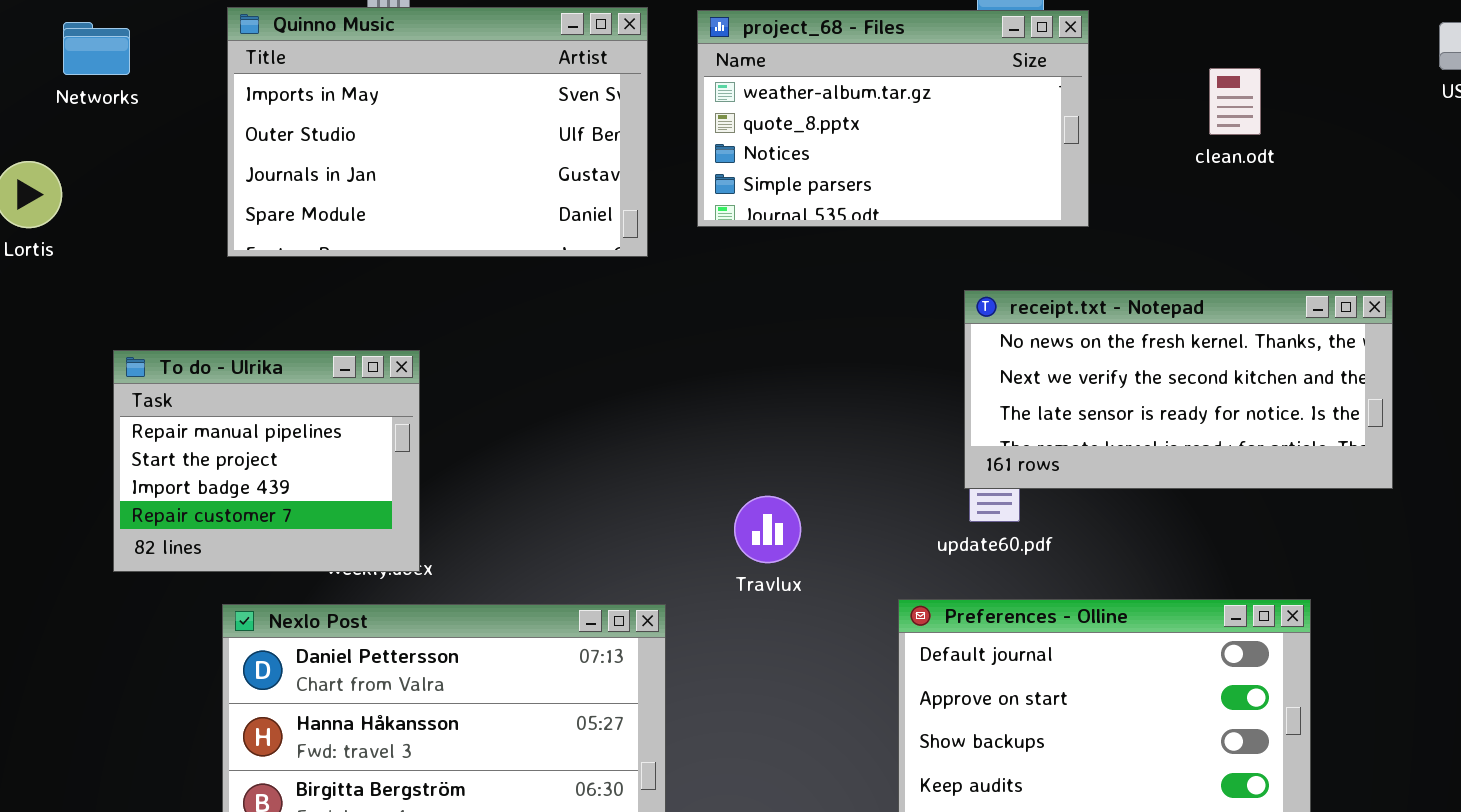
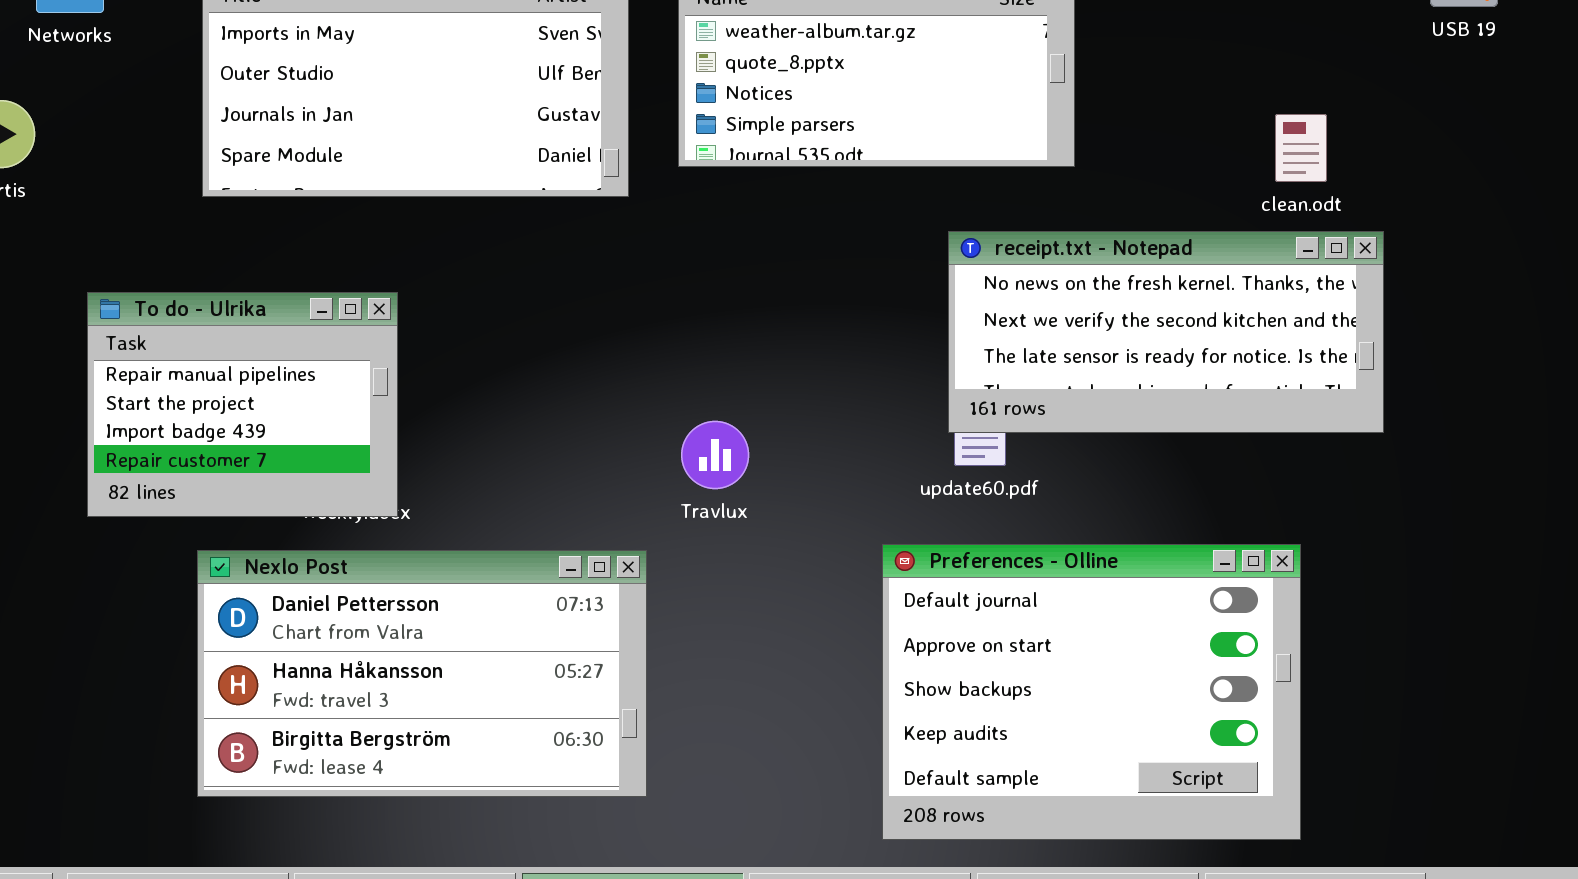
clean.odt: [1209,68,1261,135] -> [1275,114,1327,182], moved
Travlux: [734,496,801,563] -> [681,421,749,489], moved

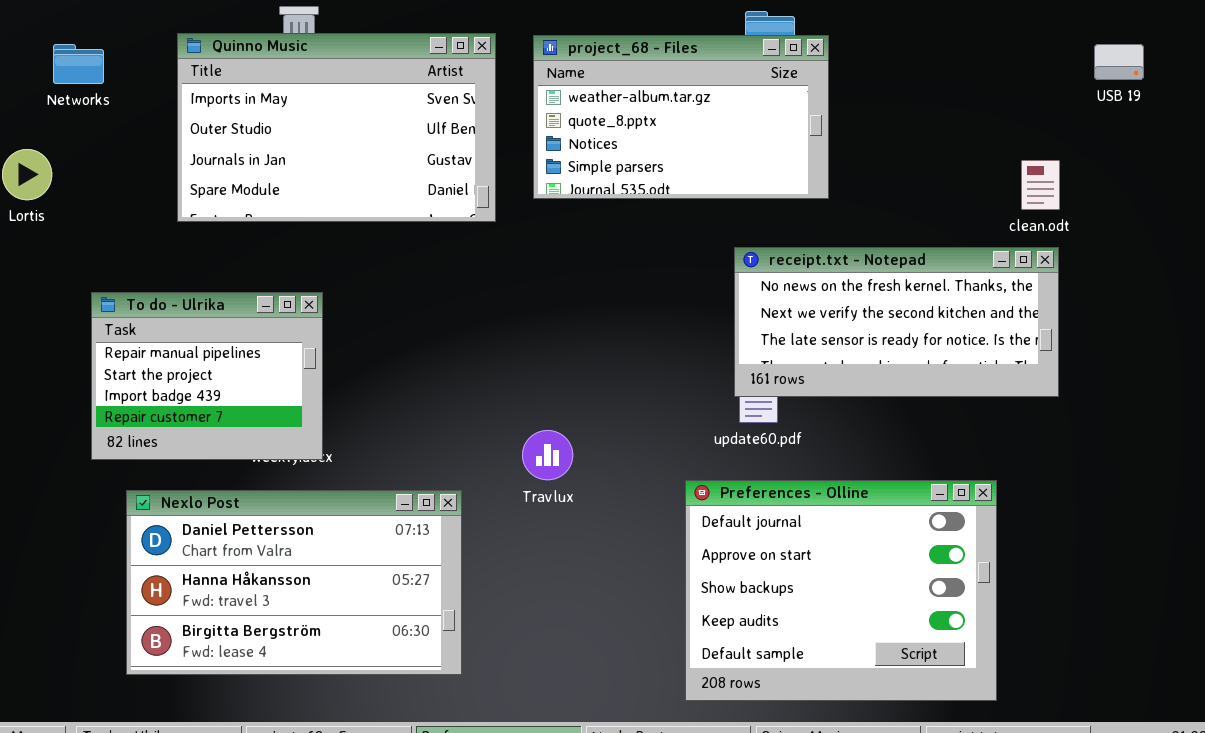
clean.odt: [1275,114,1327,182] -> [1021,160,1060,210], moved
Travlux: [681,421,749,489] -> [522,430,573,480], moved
Nexlo Post: [197,550,647,797] -> [126,490,462,675], moved

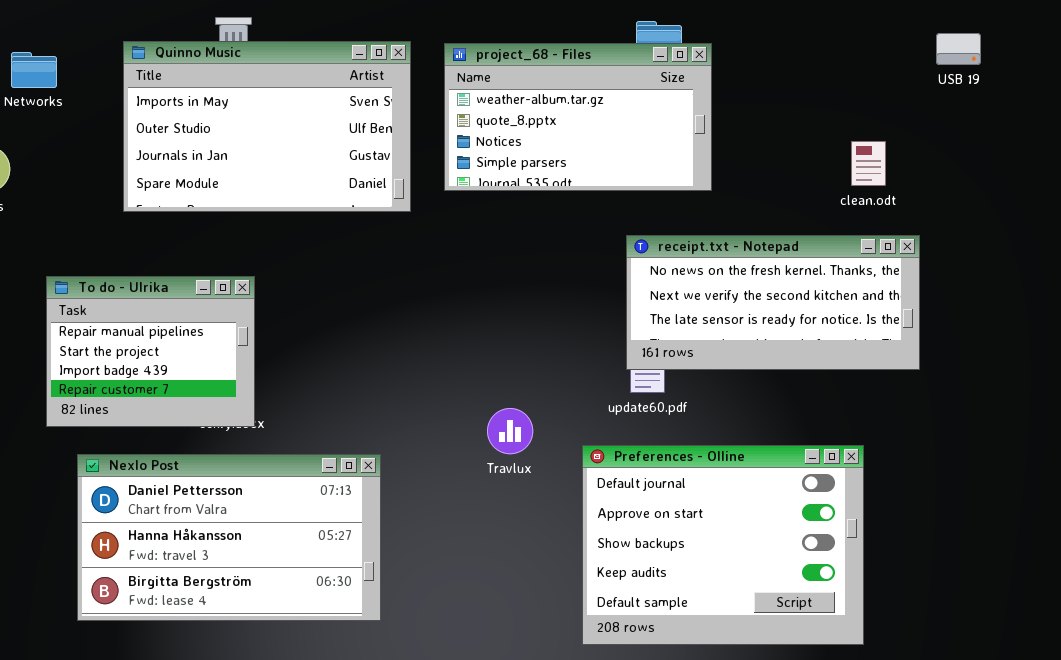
USB 19: [1094,44,1144,80] -> [936,33,981,65], moved
clean.odt: [1021,160,1060,210] -> [851,141,886,186], moved
Travlux: [522,430,573,480] -> [487,408,533,454], moved

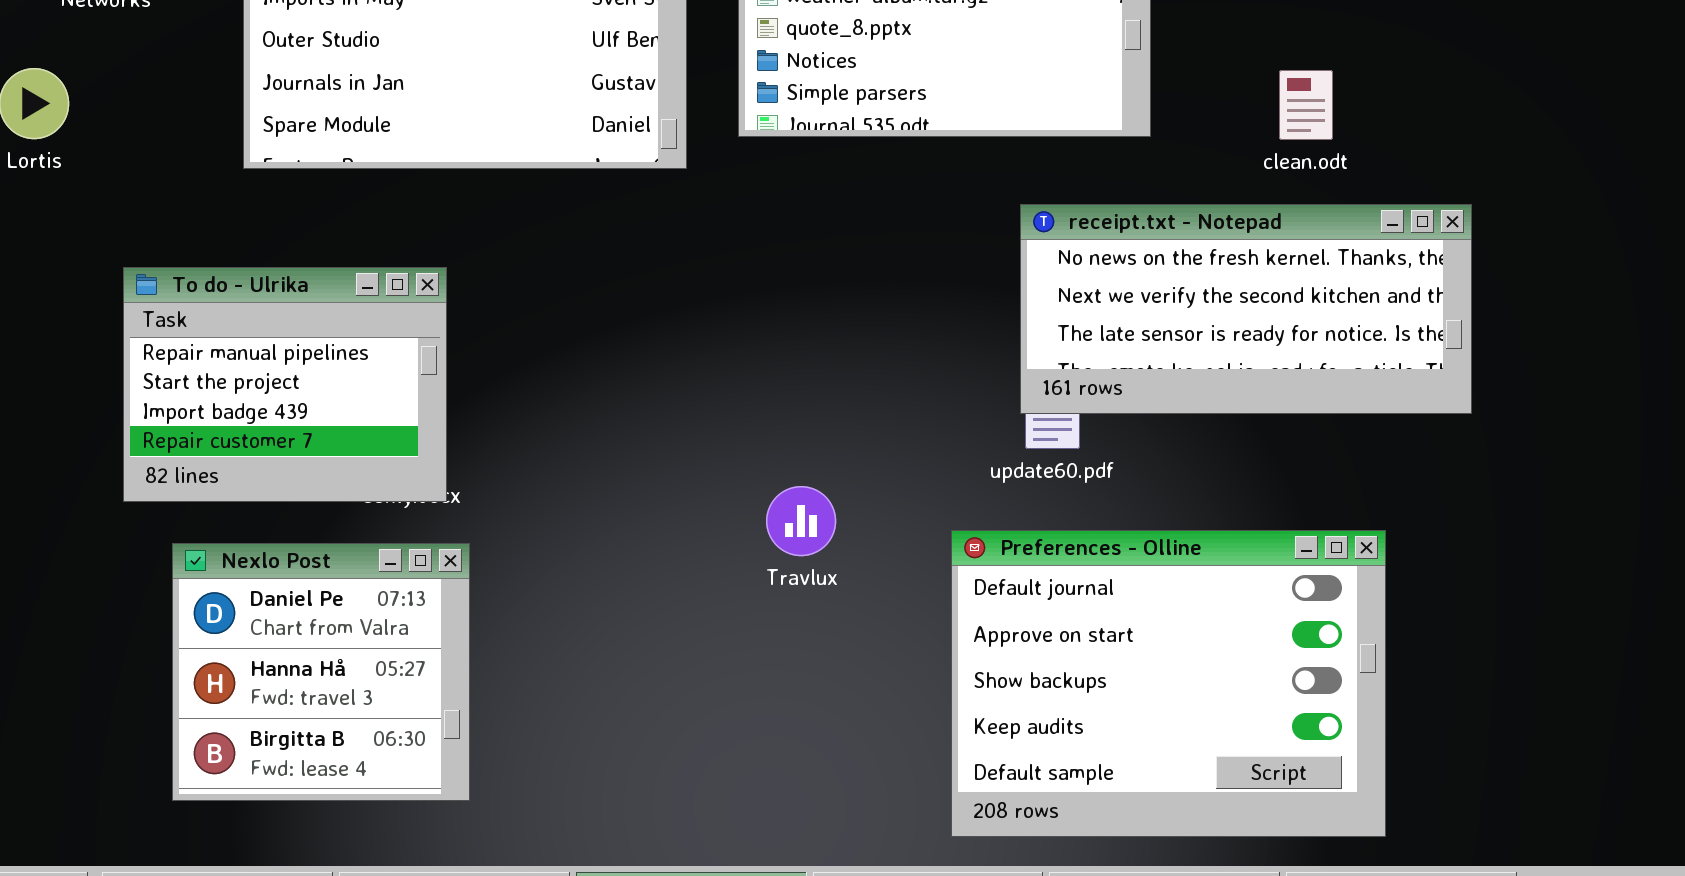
clean.odt: [851,141,886,186] -> [1279,70,1333,140], moved
Travlux: [487,408,533,454] -> [766,486,836,556], moved
Nexlo Post: [77,454,381,621] -> [172,543,470,801], resized

